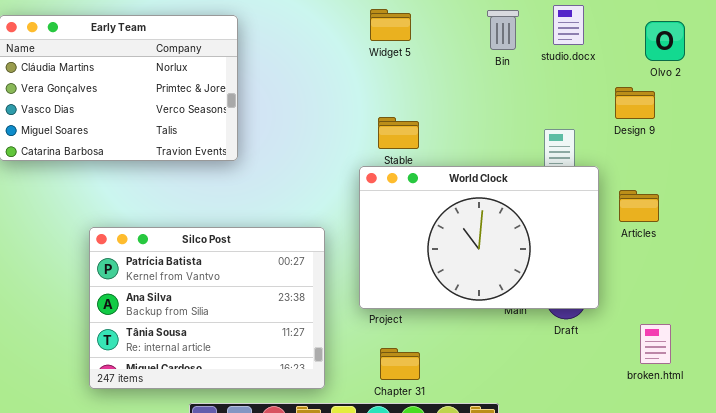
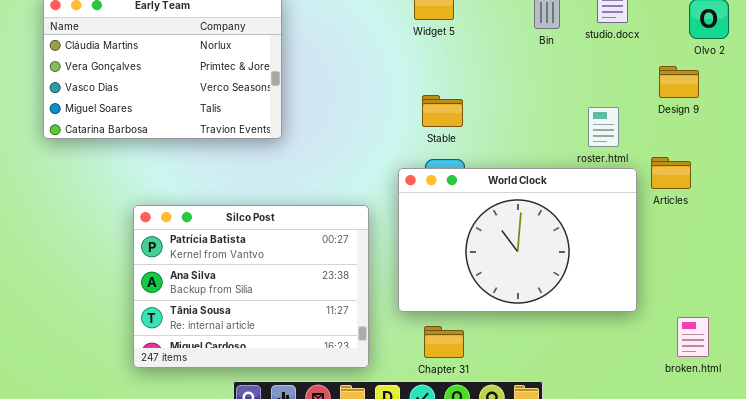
World Clock: [359,166,599,309] -> [398,168,637,312], moved
Articles: [619,190,659,222] -> [651,157,691,189], moved
broken.html: [640,324,671,364] -> [677,317,709,357], moved

